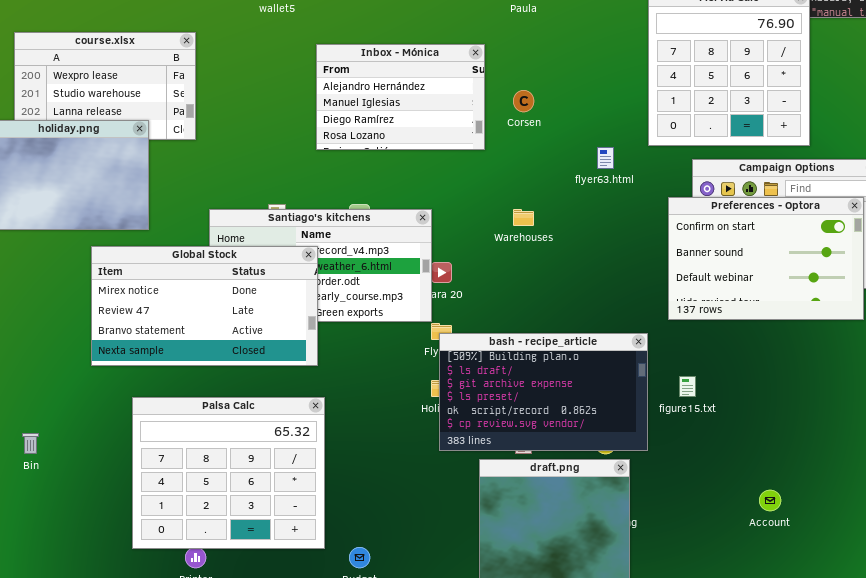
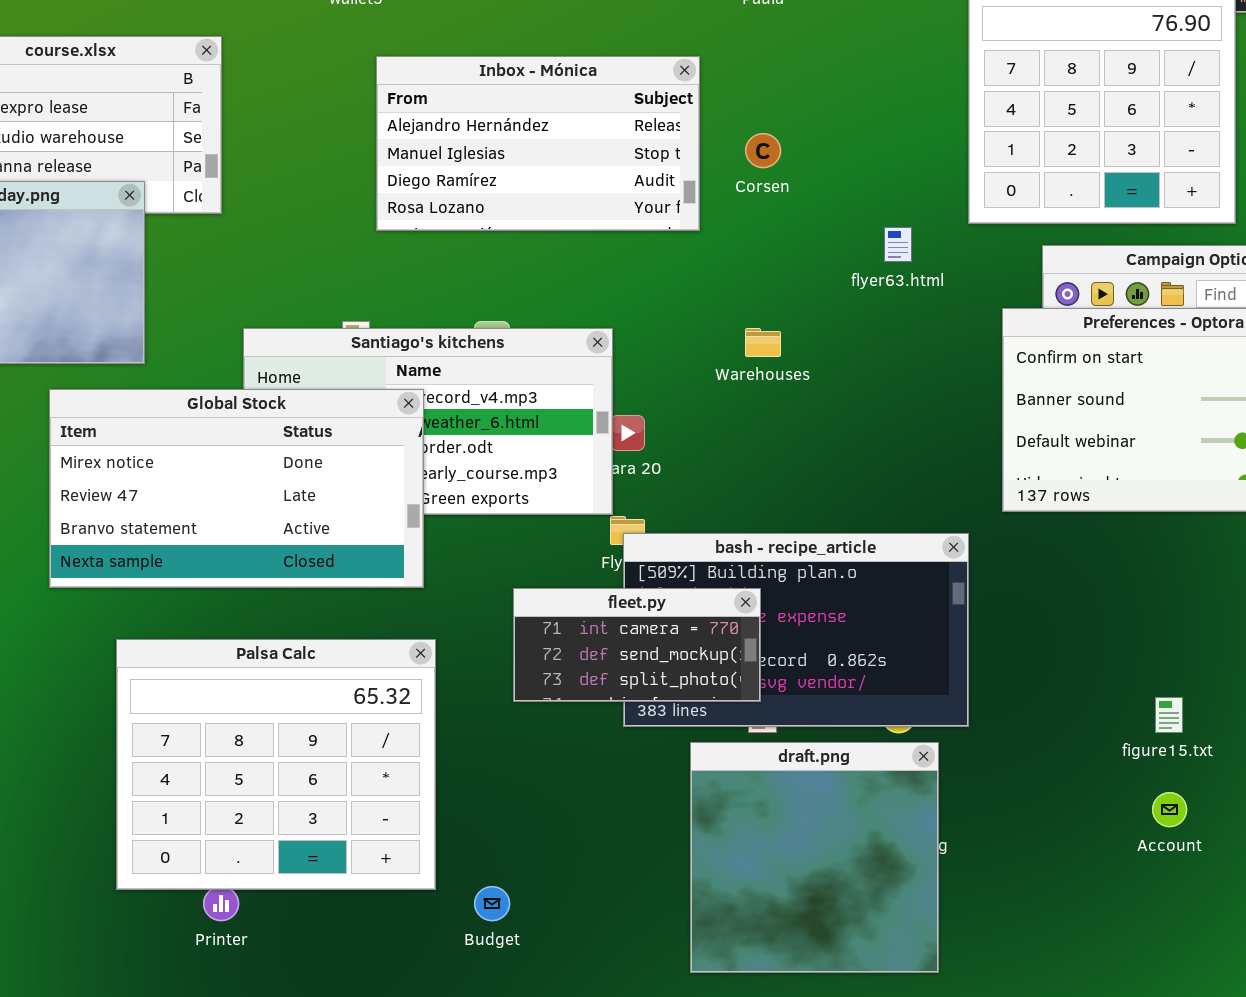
Inbox - Mónica: [316,44,485,150] -> [376,56,700,231], resized
fleet.py: none -> [513,588,761,702], opened
figure15.txt: [679,376,696,397] -> [1155,697,1183,733], moved

